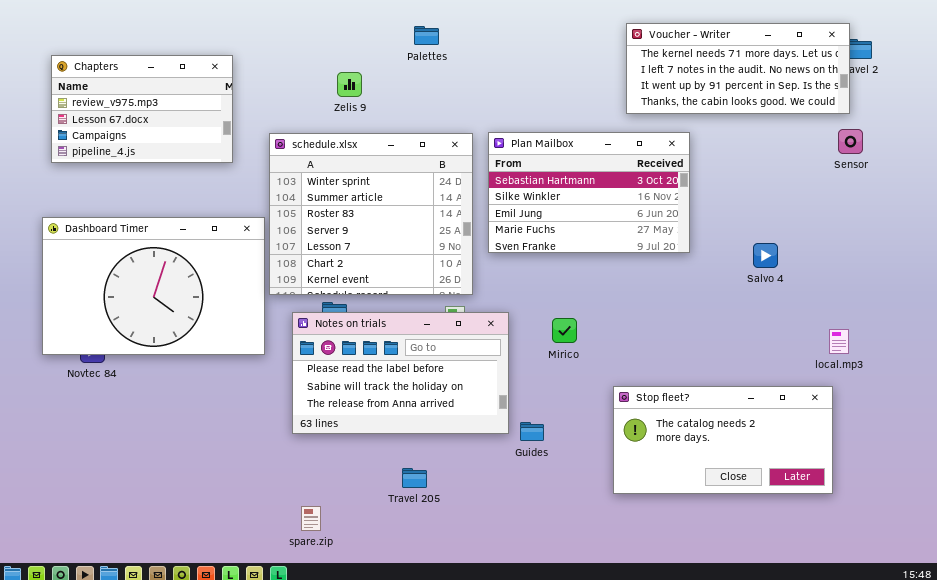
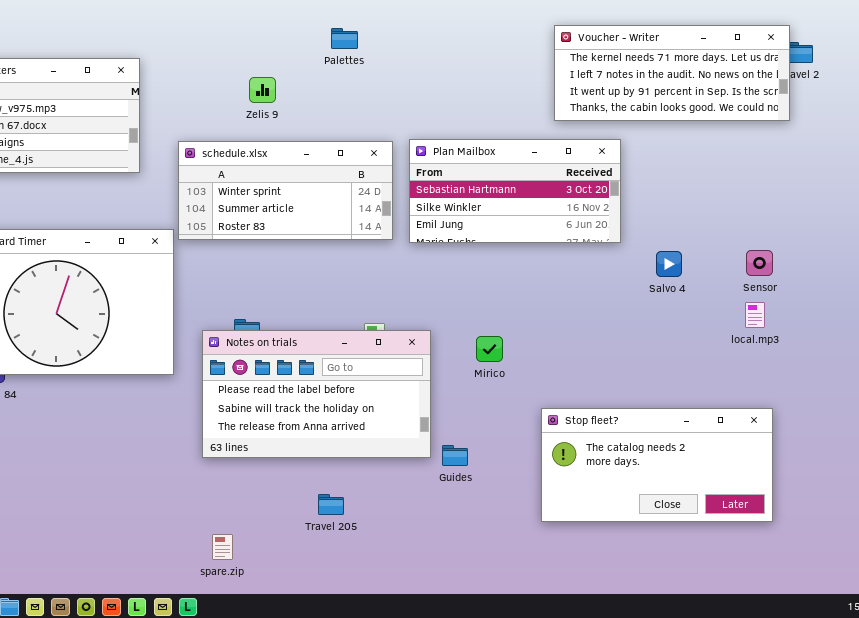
Sensor: [838,129,863,154] -> [746,250,773,276], moved
Plan Mailbox: [488,132,690,253] -> [409,139,621,243], resized
schedule.xlsx: [269,133,473,295] -> [178,141,393,240], resized
Salvo 4: [753,243,778,268] -> [656,251,682,277], moved
local.mp3: [829,329,849,354] -> [745,302,765,328], moved

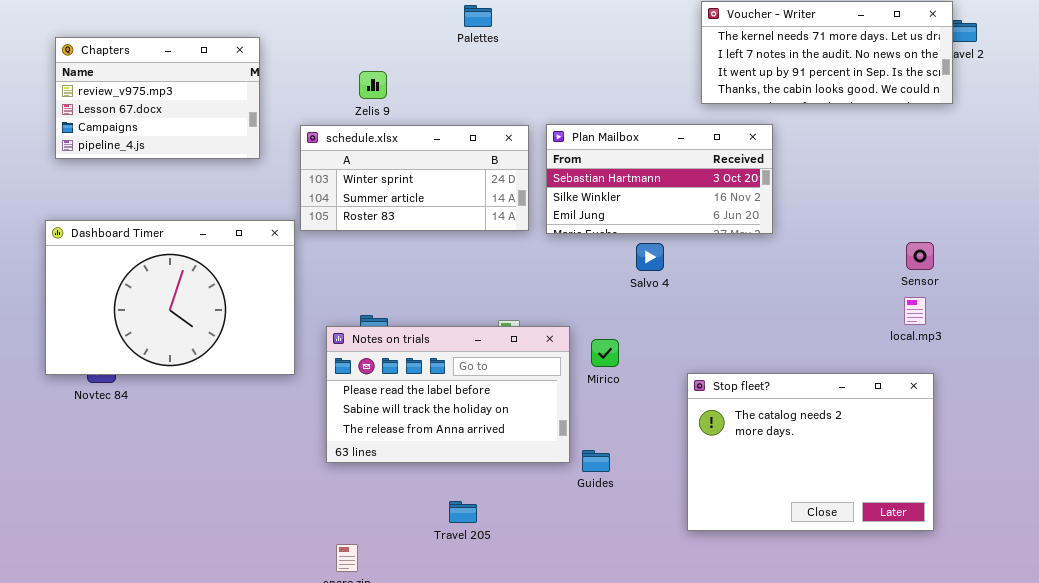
Zelis 9: [249,77,276,103] -> [359,71,387,99], moved
Salvo 4: [656,251,682,277] -> [636,243,664,271], moved
Mirico: [476,336,503,362] -> [591,339,619,367], moved
Stop fleet?: [541,408,773,522] -> [687,373,934,531], resized

